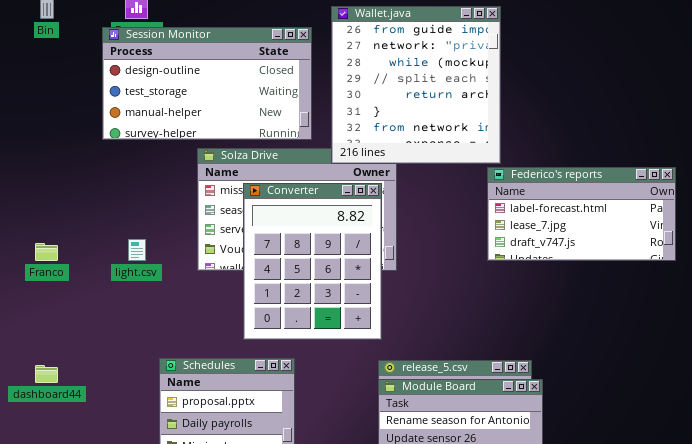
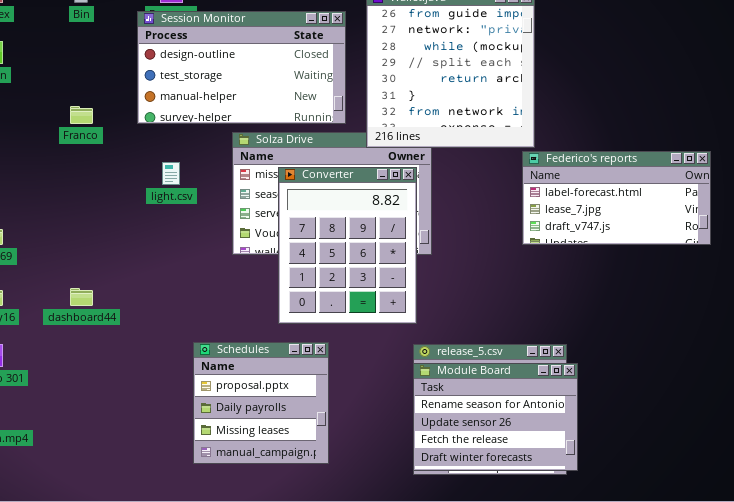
light.csv: [128,239,146,261] -> [162,162,180,185], moved
Franco: [35,243,58,261] -> [70,106,93,124], moved
dashboard44: [35,365,58,383] -> [70,288,93,306], moved

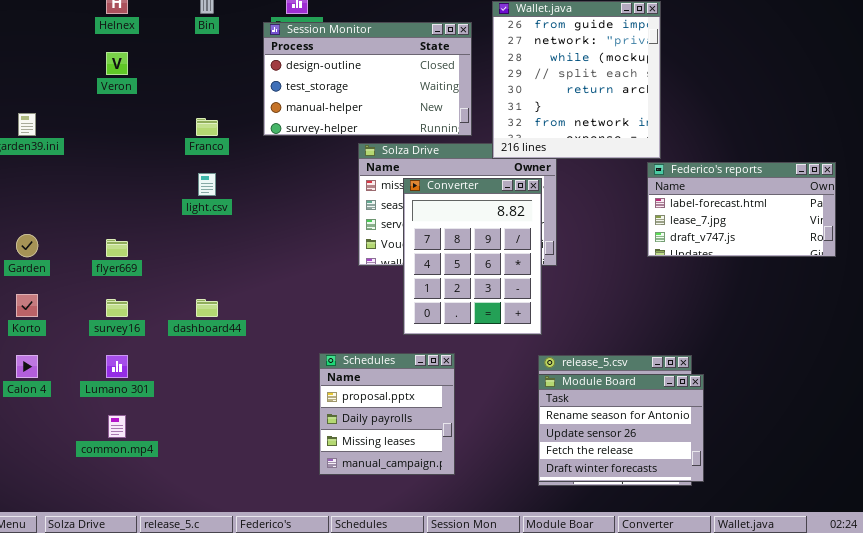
light.csv: [162,162,180,185] -> [198,173,216,196], moved

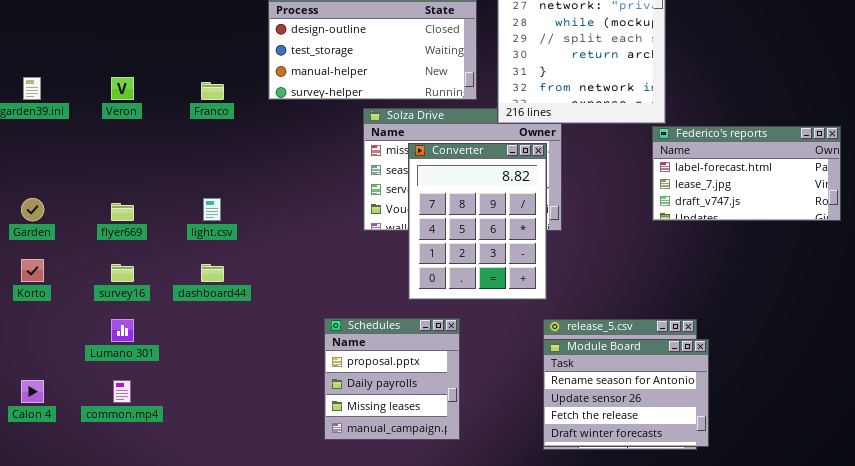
Veron: [106,52,128,75] -> [111,77,134,100], moved
light.csv: [198,173,216,196] -> [203,198,221,221], moved
Calon 4: [16,355,38,378] -> [21,380,44,403], moved

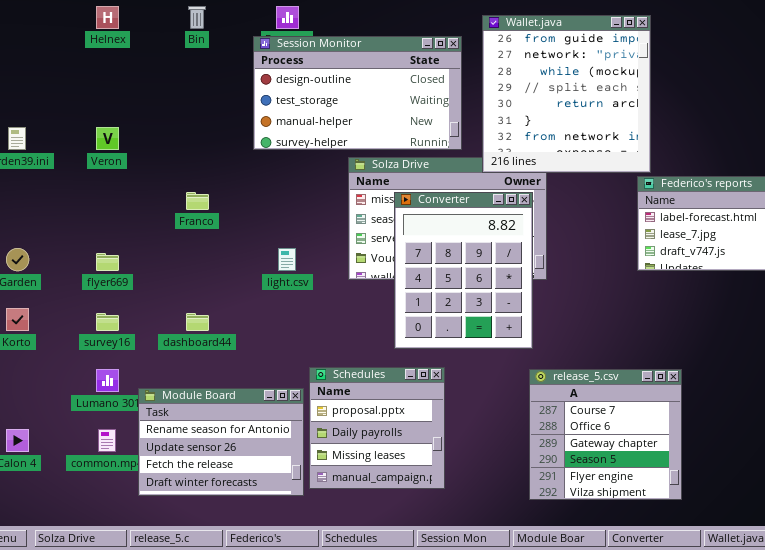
Franco: [201,82,224,100] -> [186,192,209,210], moved
light.csv: [203,198,221,221] -> [278,248,296,271], moved
Module Board: [543,339,709,447] -> [138,388,304,496], moved

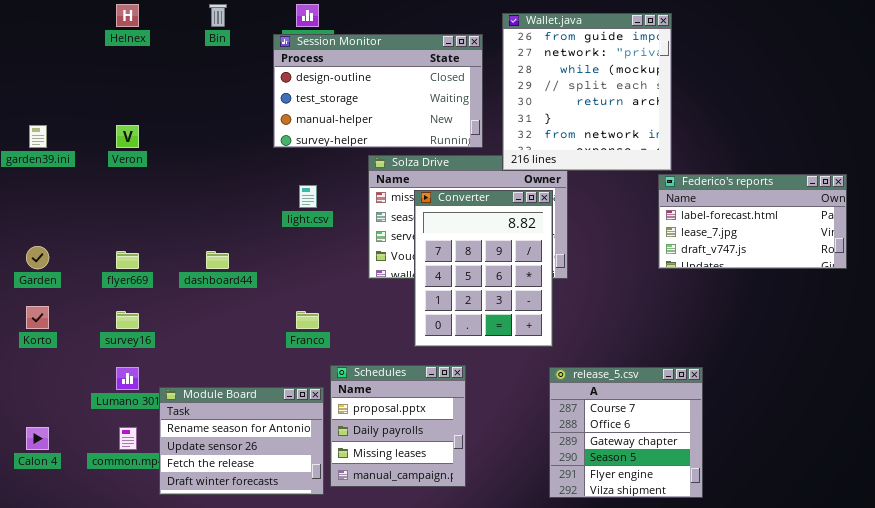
Franco: [186,192,209,210] -> [296,311,319,329], moved
light.csv: [278,248,296,271] -> [299,185,317,208], moved
dashboard44: [186,313,209,331] -> [206,251,229,269], moved

